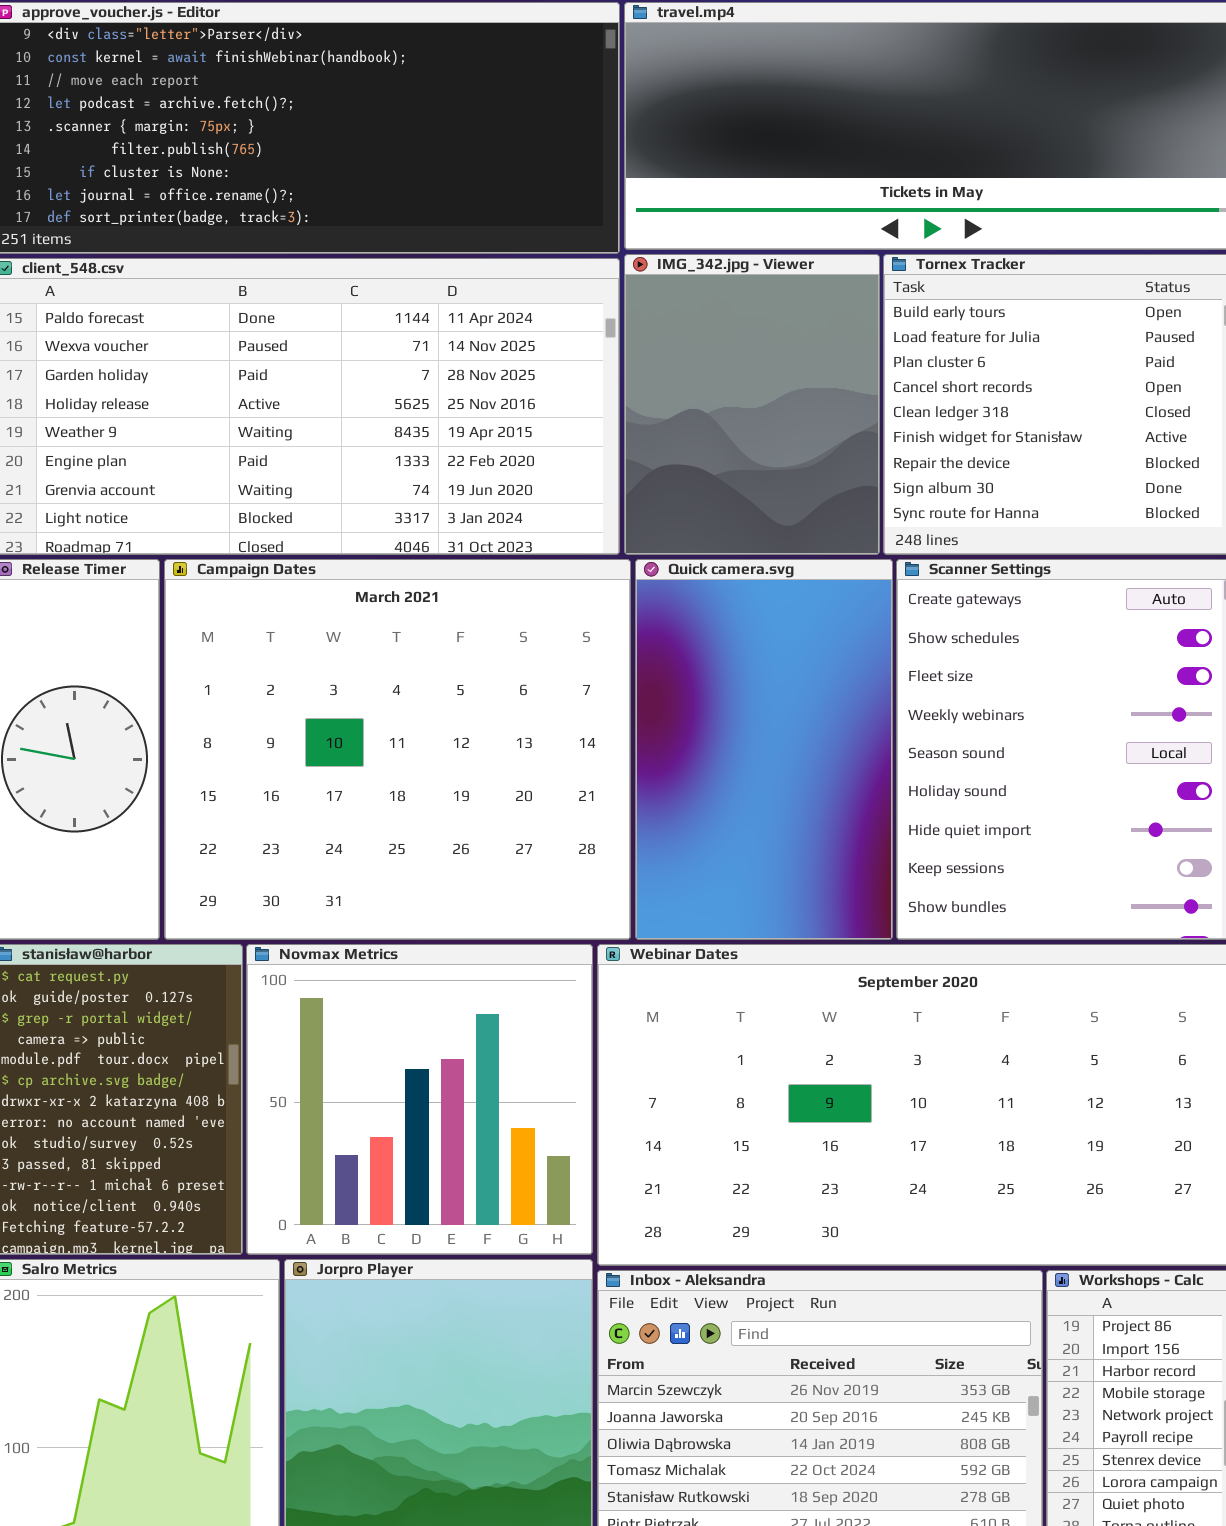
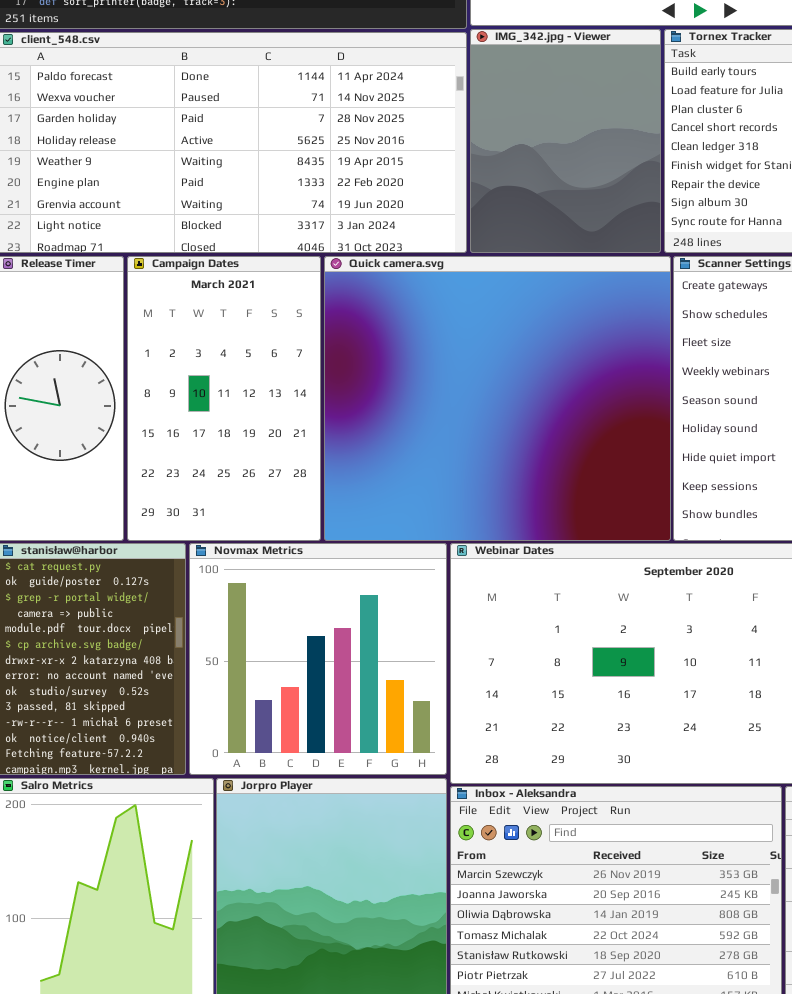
Campaign Dates: [164,559,631,940] -> [127,256,321,541], resized
Quick camera.svg: [635,559,893,940] -> [324,256,671,541], resized

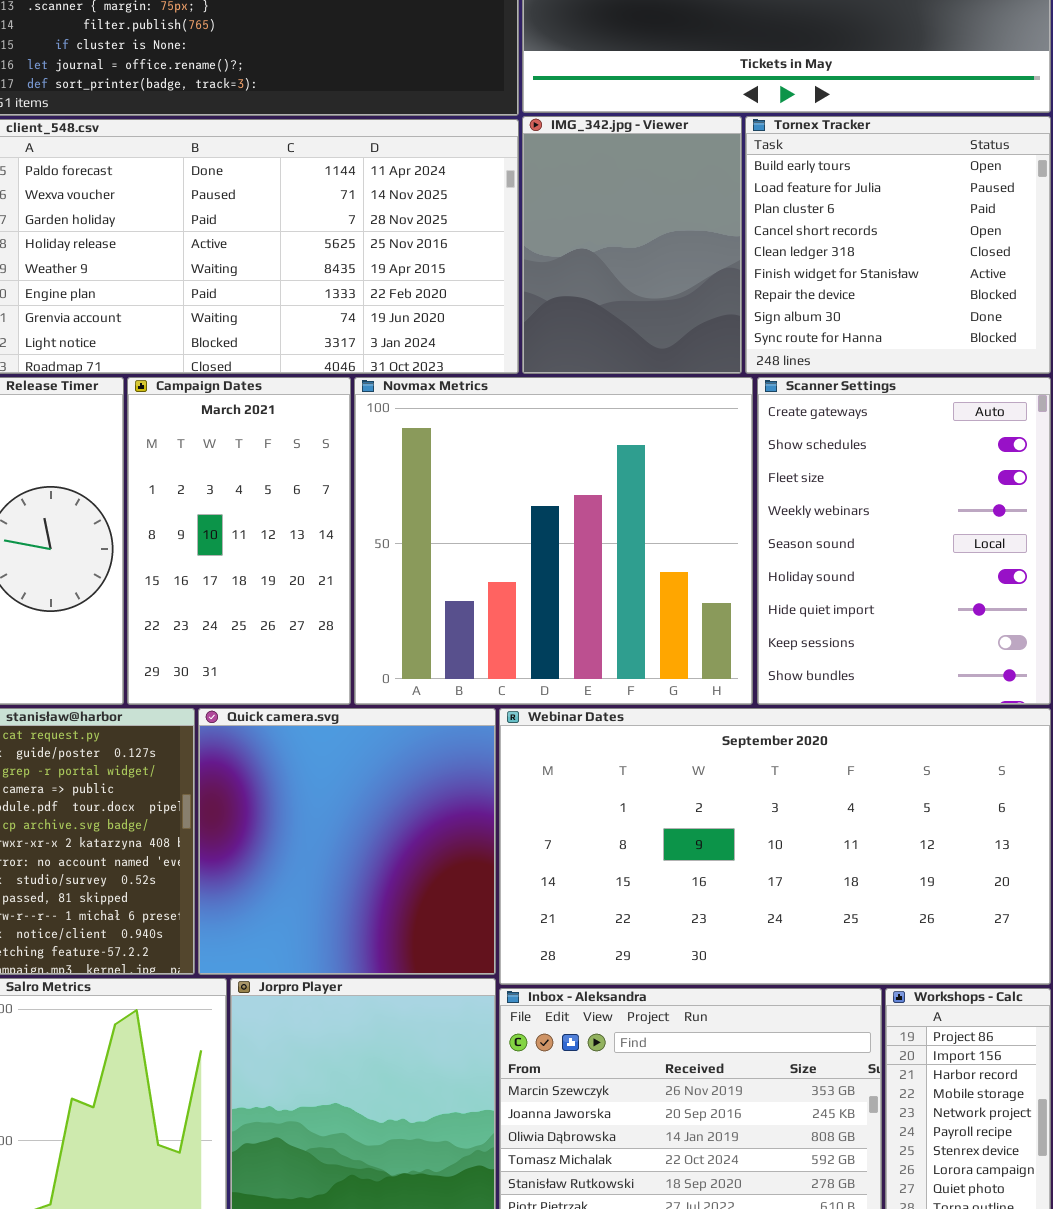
Quick camera.svg: [324,256,671,541] -> [198,708,496,975], moved, resized
Novmax Metrics: [189,543,447,775] -> [354,377,753,705], moved, resized

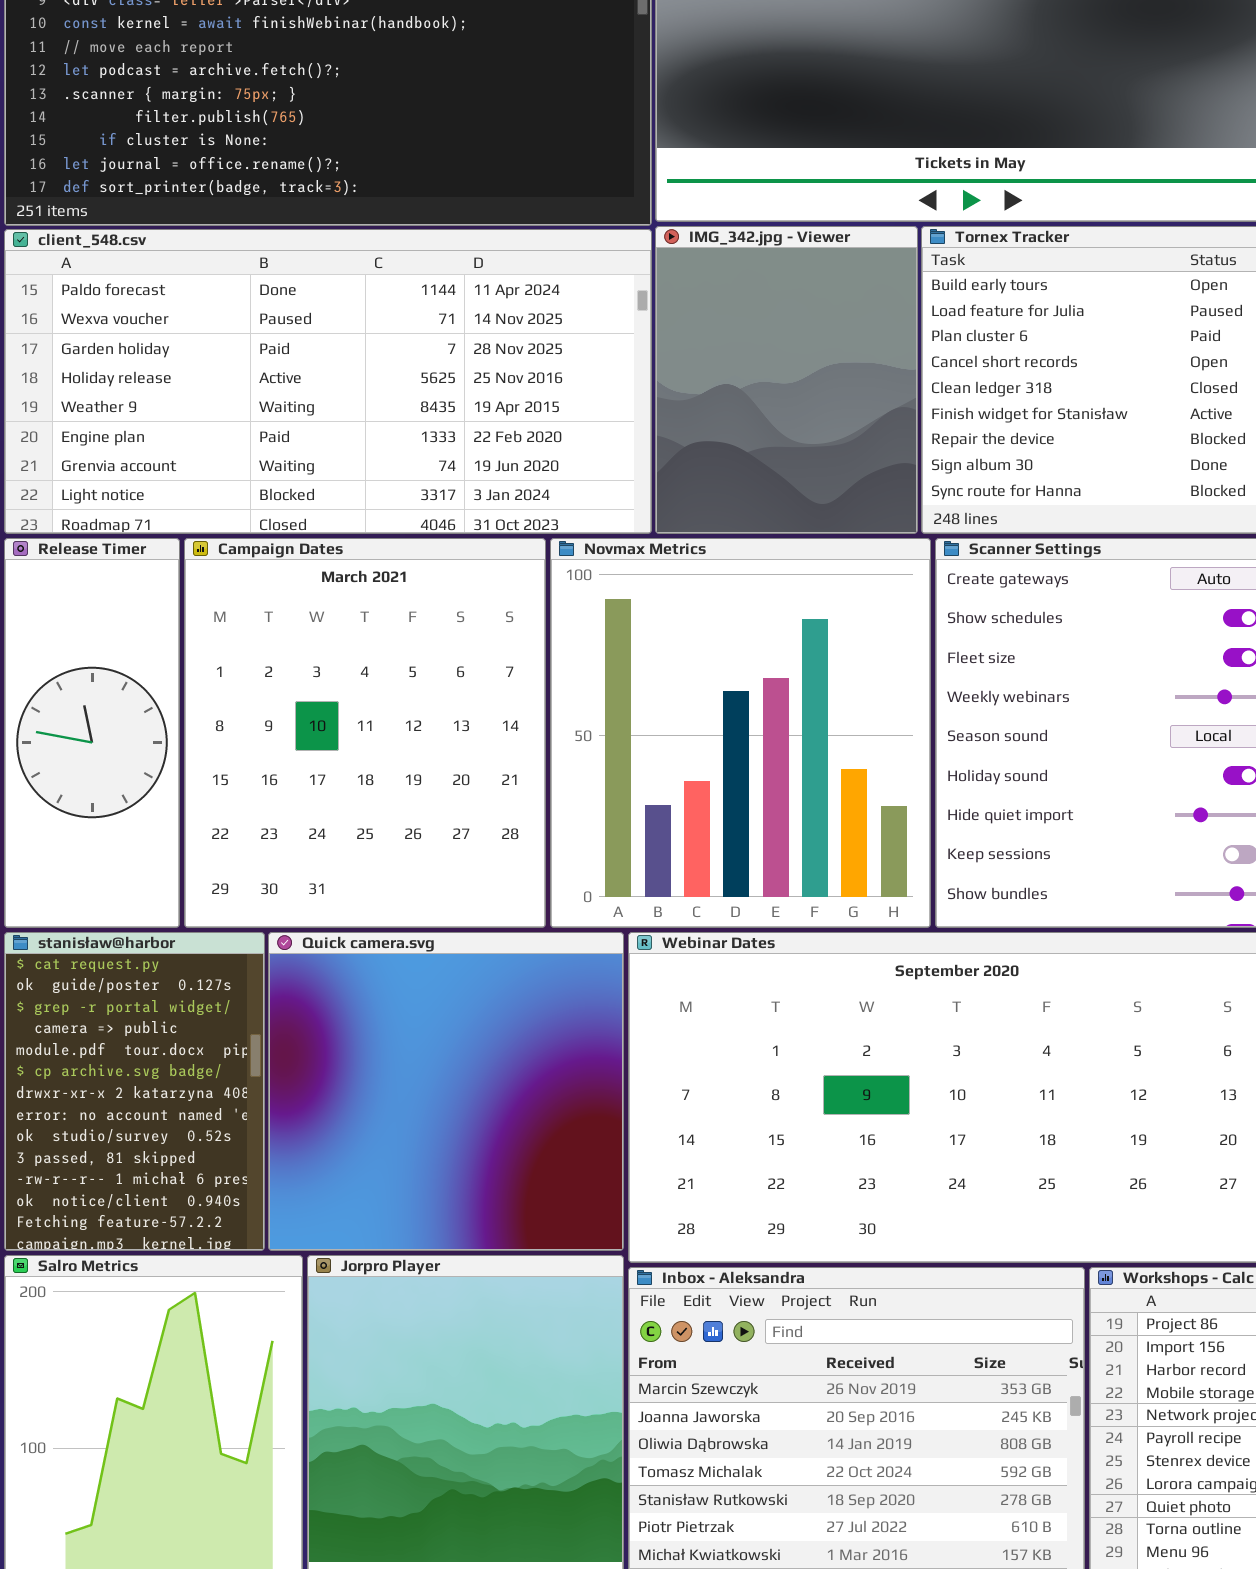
Campaign Dates: [127,377,351,705] -> [184,538,546,928], resized
Novmax Metrics: [354,377,753,705] -> [550,538,931,928], resized

